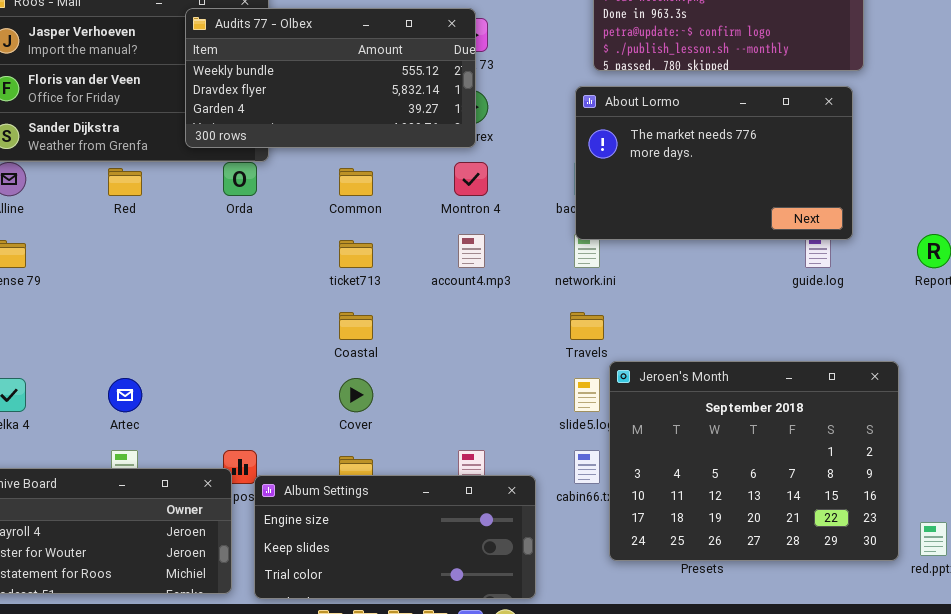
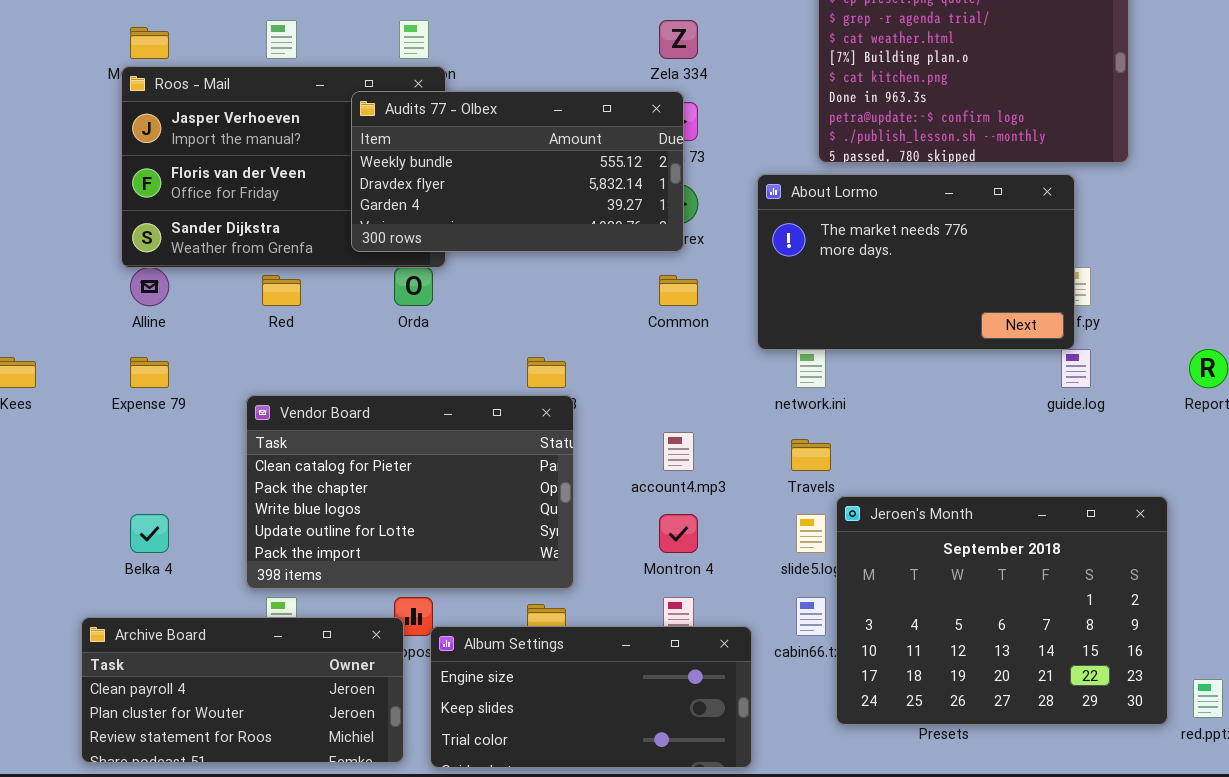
About Lormo: [575,86,853,240] -> [757,174,1075,350], moved
Montron 4: [454,162,488,196] -> [659,514,698,553], moved
Common: [339,168,373,196] -> [659,275,698,306], moved
account4.mp3: [458,234,485,268] -> [663,432,694,471], moved
Vendor Board: none -> [246,395,574,589], opened

